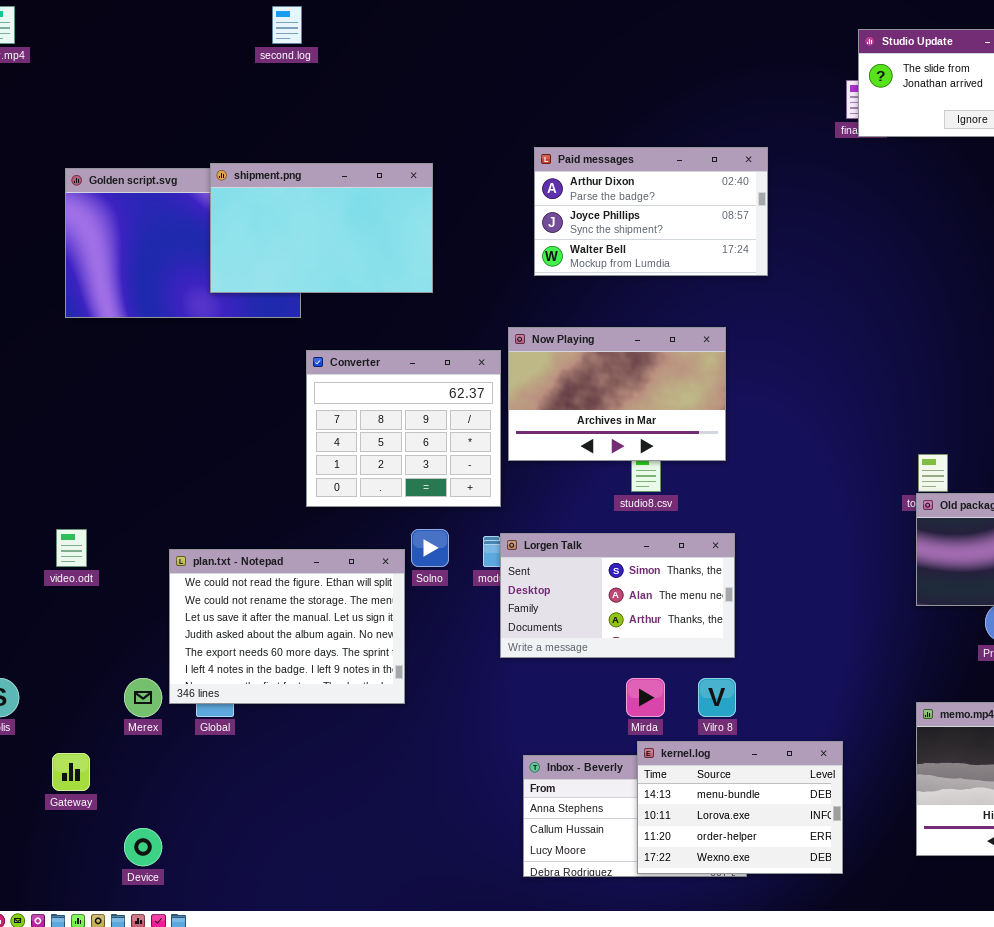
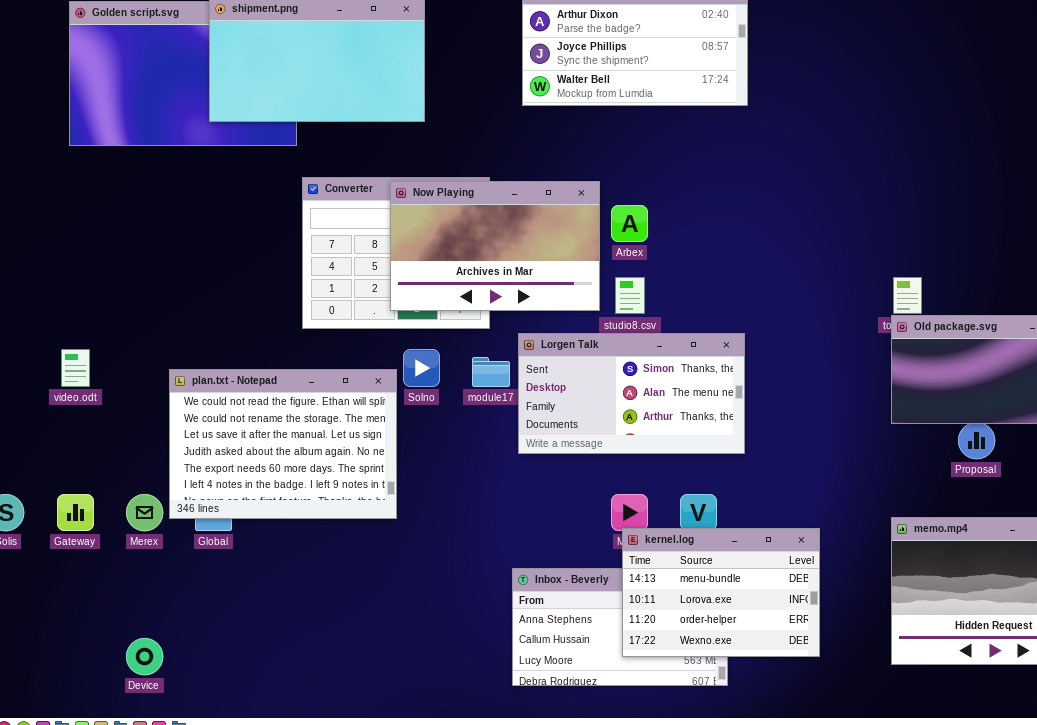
Now Playing: [508,327,726,461] -> [390,181,600,311], moved
Lorgen Talk: [500,533,735,658] -> [518,333,745,454], moved
kernel.log: [637,741,843,874] -> [622,528,820,657], moved
Gateway: [52,753,90,791] -> [57,494,94,531], moved

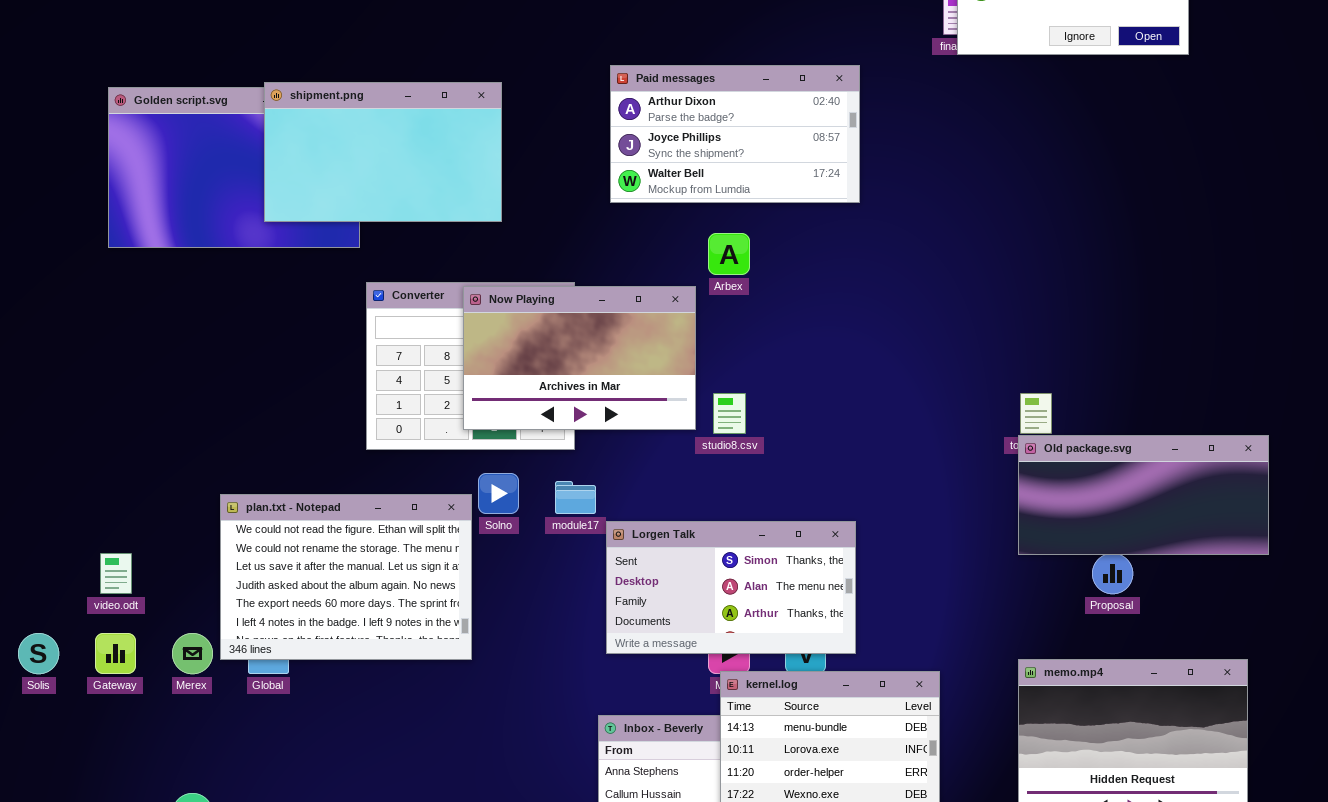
Arbex: [611,205,648,242] -> [708,233,750,275], moved
Lorgen Talk: [518,333,745,454] -> [606,521,856,654], moved
video.odt: [61,349,90,387] -> [100,553,132,594], moved

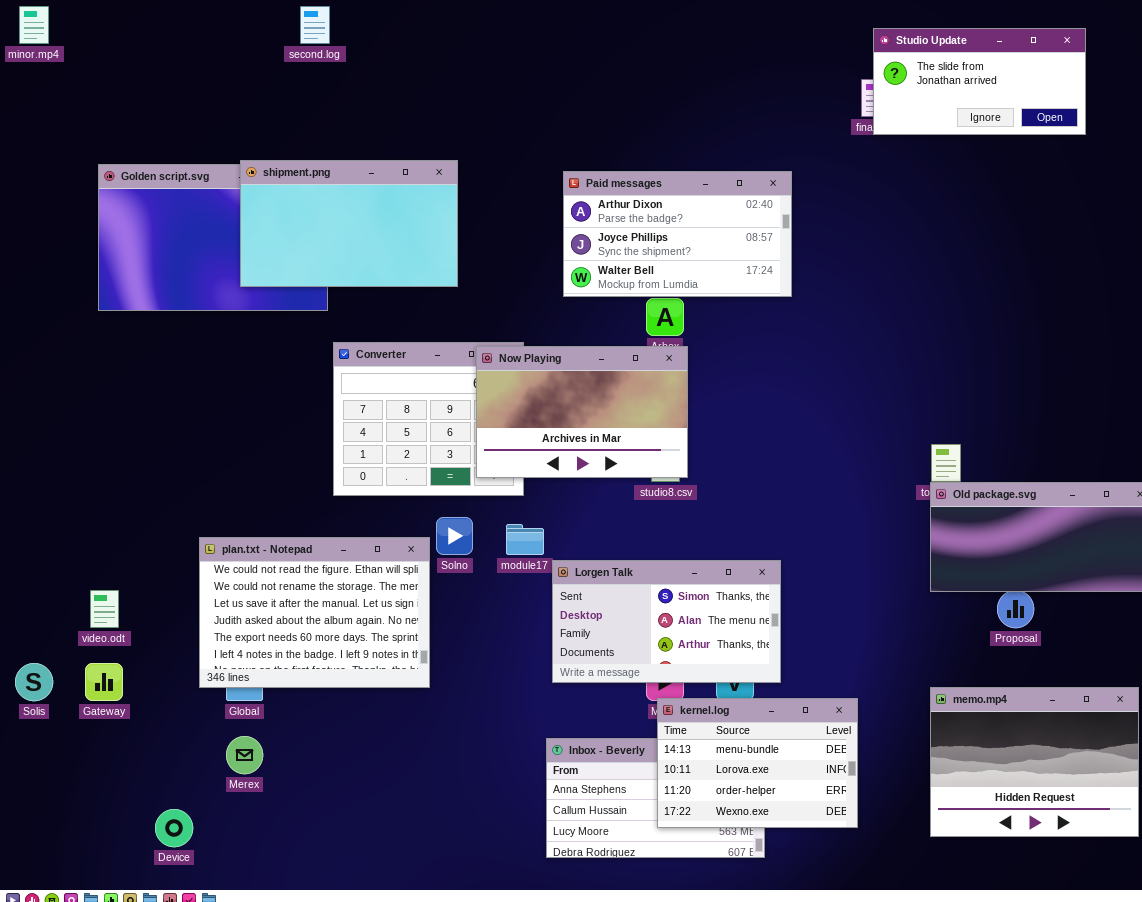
Paid messages: [610,65,860,203] -> [563,171,792,297], moved
Now Playing: [463,286,696,430] -> [476,346,688,478], moved
Merex: [172,633,213,674] -> [226,736,263,774], moved

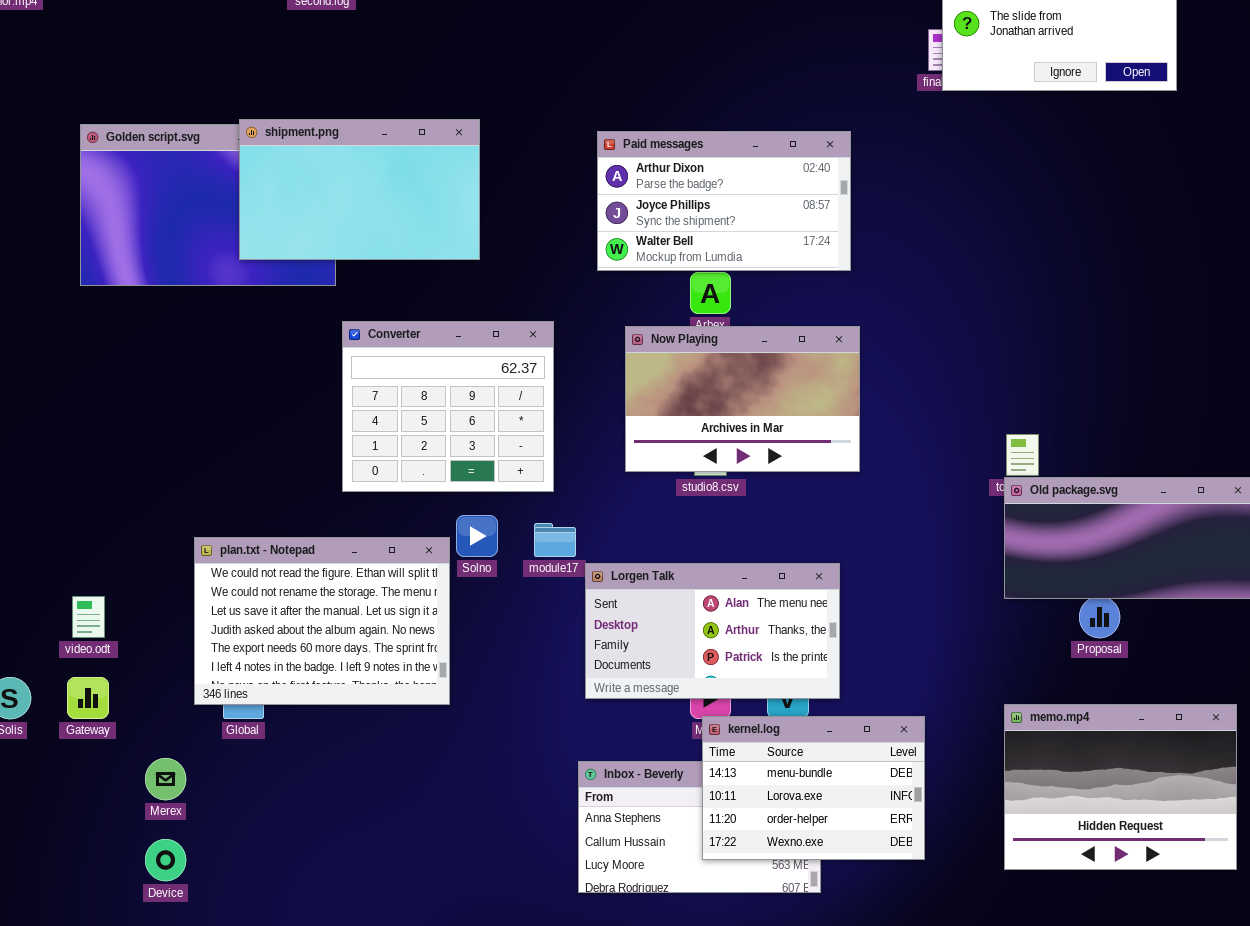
Now Playing: [476,346,688,478] -> [625,326,860,472], moved
Lorgen Talk: [552,560,781,683] -> [585,563,840,699], scrolled down 1 row
Merex: [226,736,263,774] -> [145,758,186,800], moved

